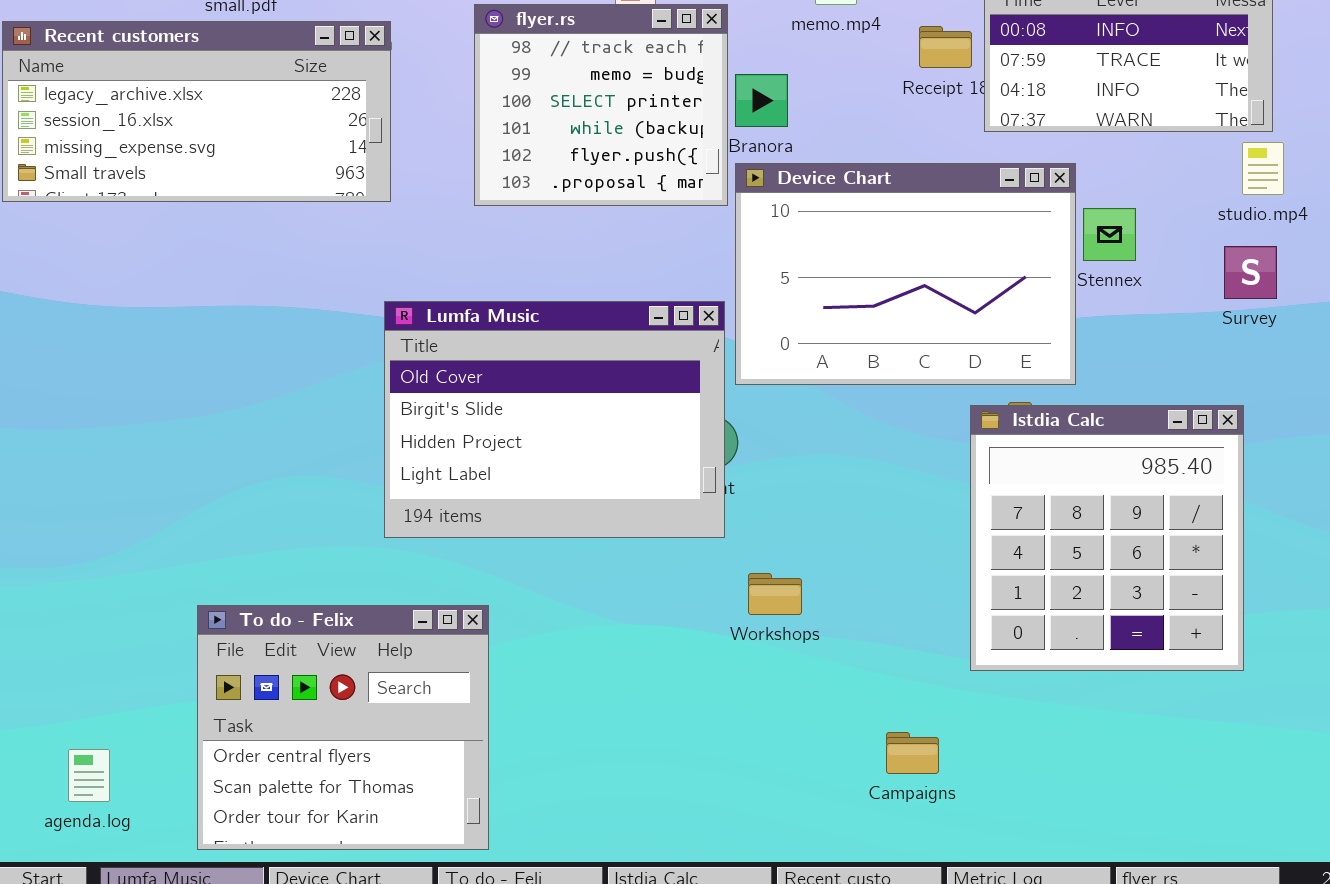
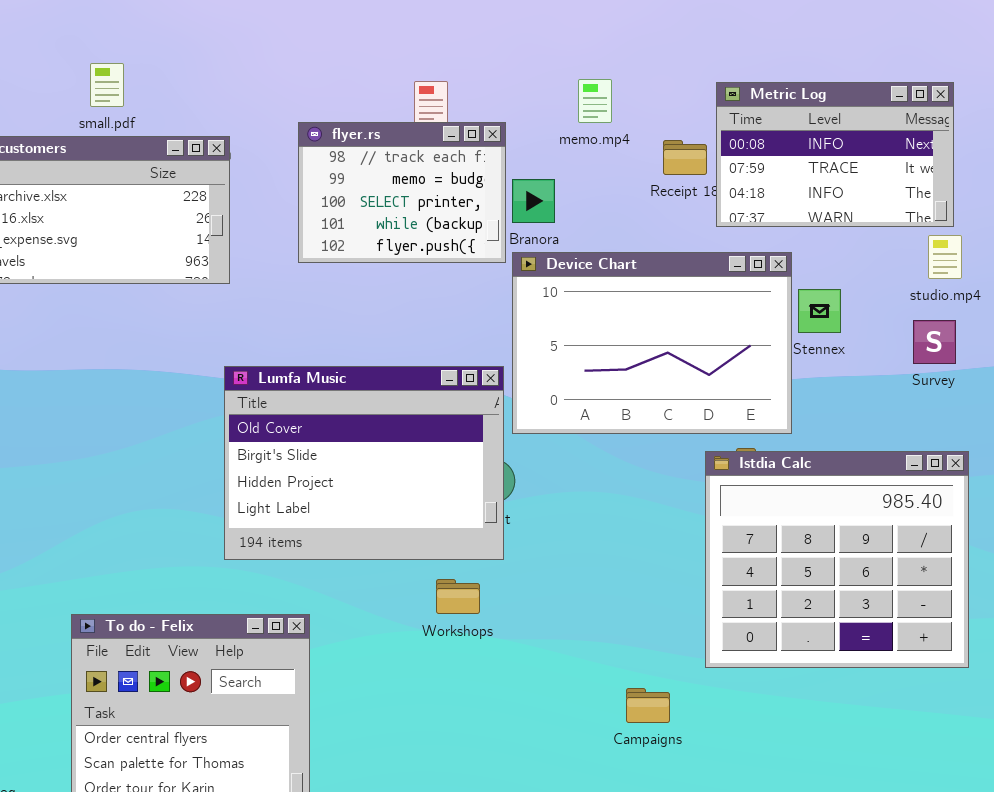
flyer.rs: [474,4,728,206] -> [298,122,506,263], resized
Istdia Calc: [970,405,1244,671] -> [705,451,969,668], resized
Workshops: [748,573,802,615] -> [436,579,480,614], moved
Campaigns: [886,732,939,774] -> [626,688,670,723], moved

